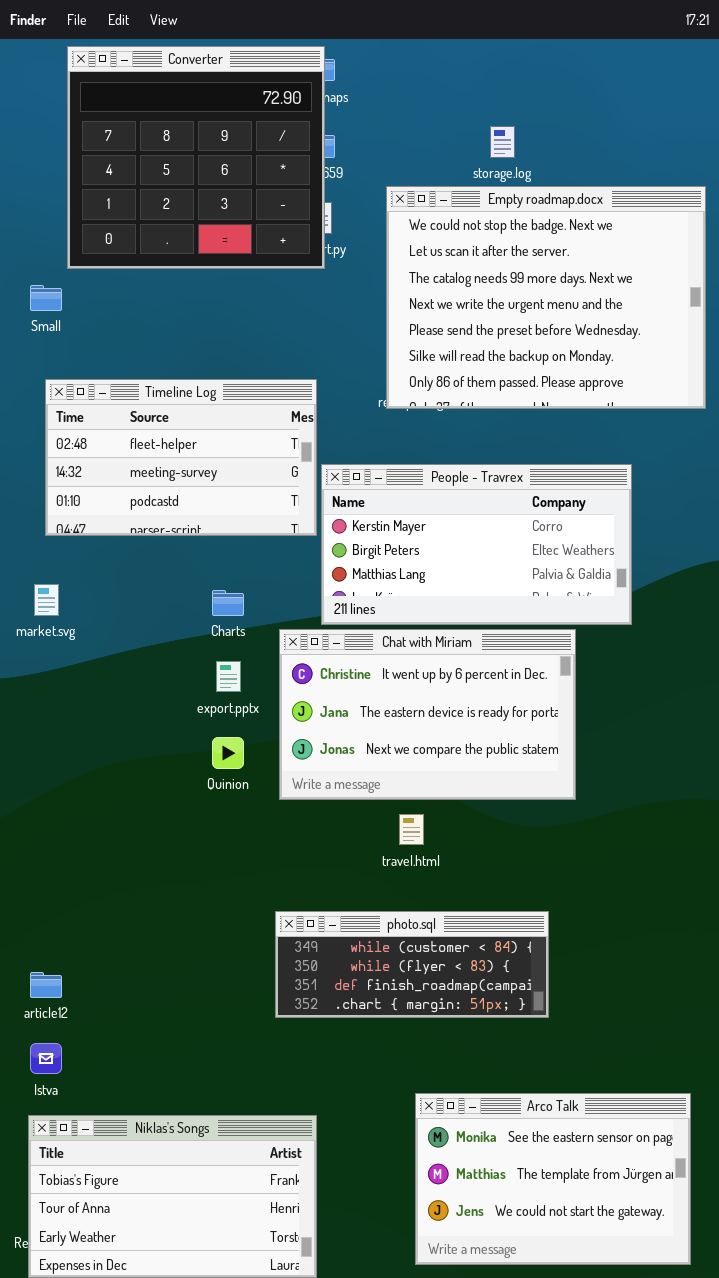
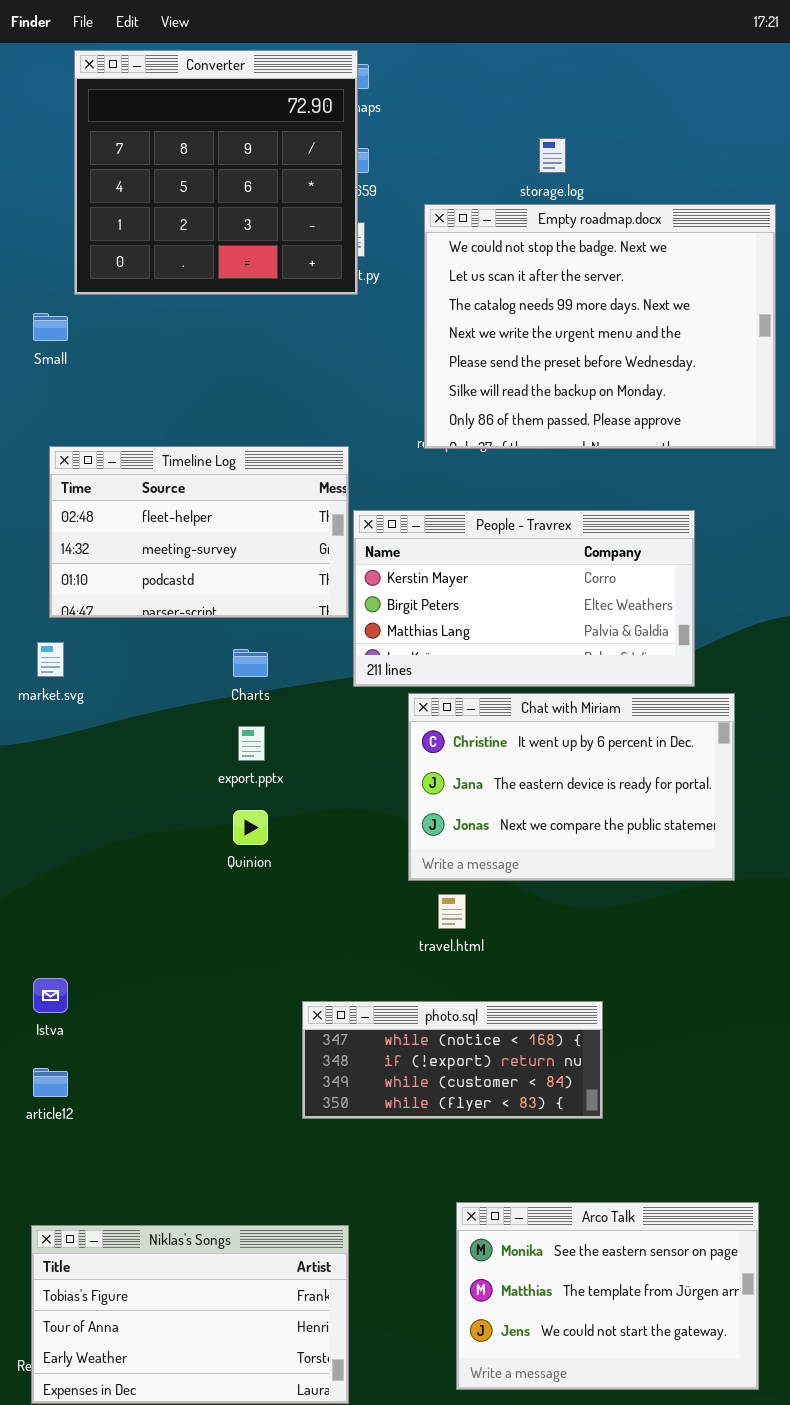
Timeline Log: [45,379,317,536] -> [49,446,349,618], moved
Chat with Miriam: [279,629,576,800] -> [408,693,735,881], moved
photo.sql: [275,911,549,1018] -> [302,1001,603,1119], scrolled up 2 rows
Istva: [30,1043,62,1074] -> [33,978,68,1013], moved

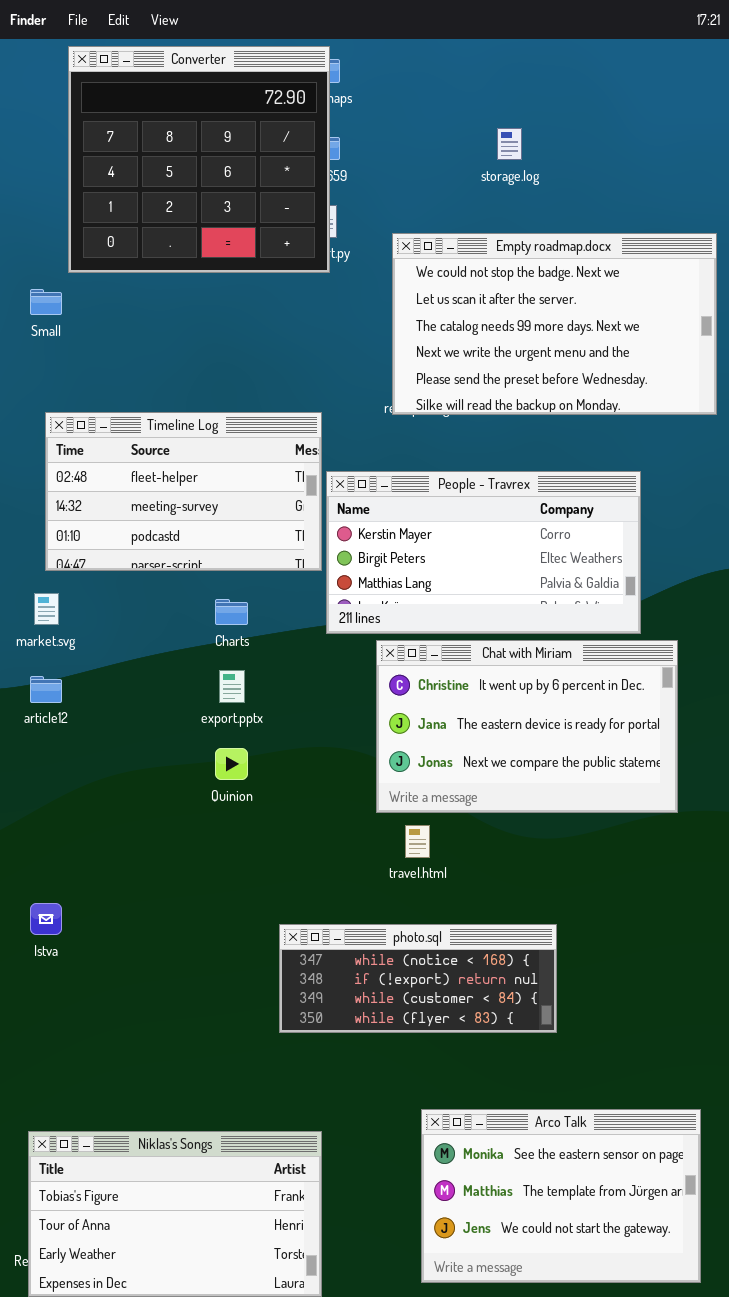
Empty roadmap.docx: [424,204,776,449] -> [392,233,717,415], resized
article12: [33,1068,68,1097] -> [30,676,62,703], moved

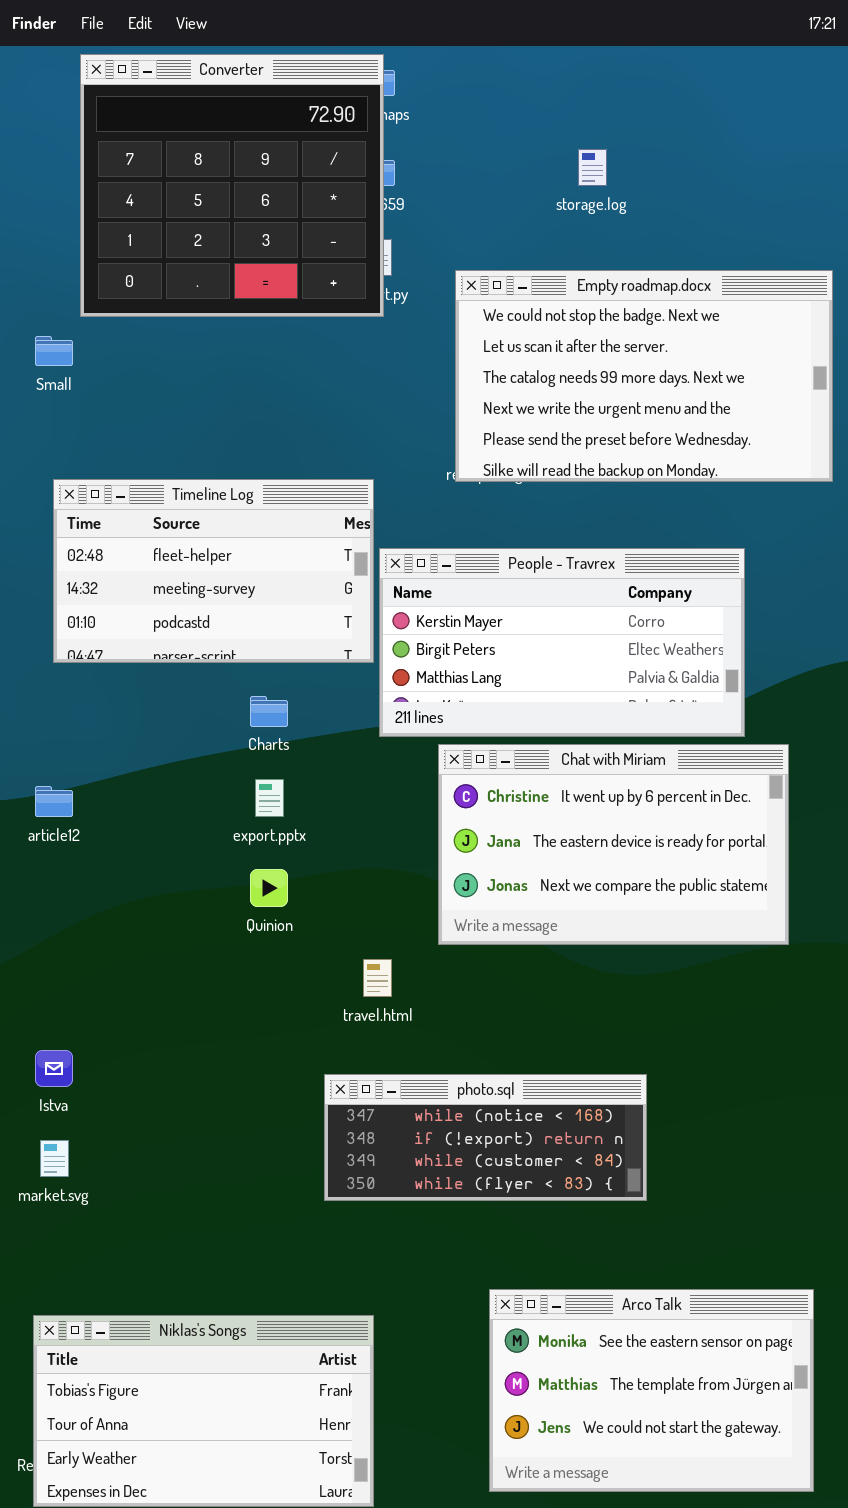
market.svg: [34,593,59,625] -> [40,1140,69,1177], moved
travel.html: [405,825,430,858] -> [363,959,392,997], moved

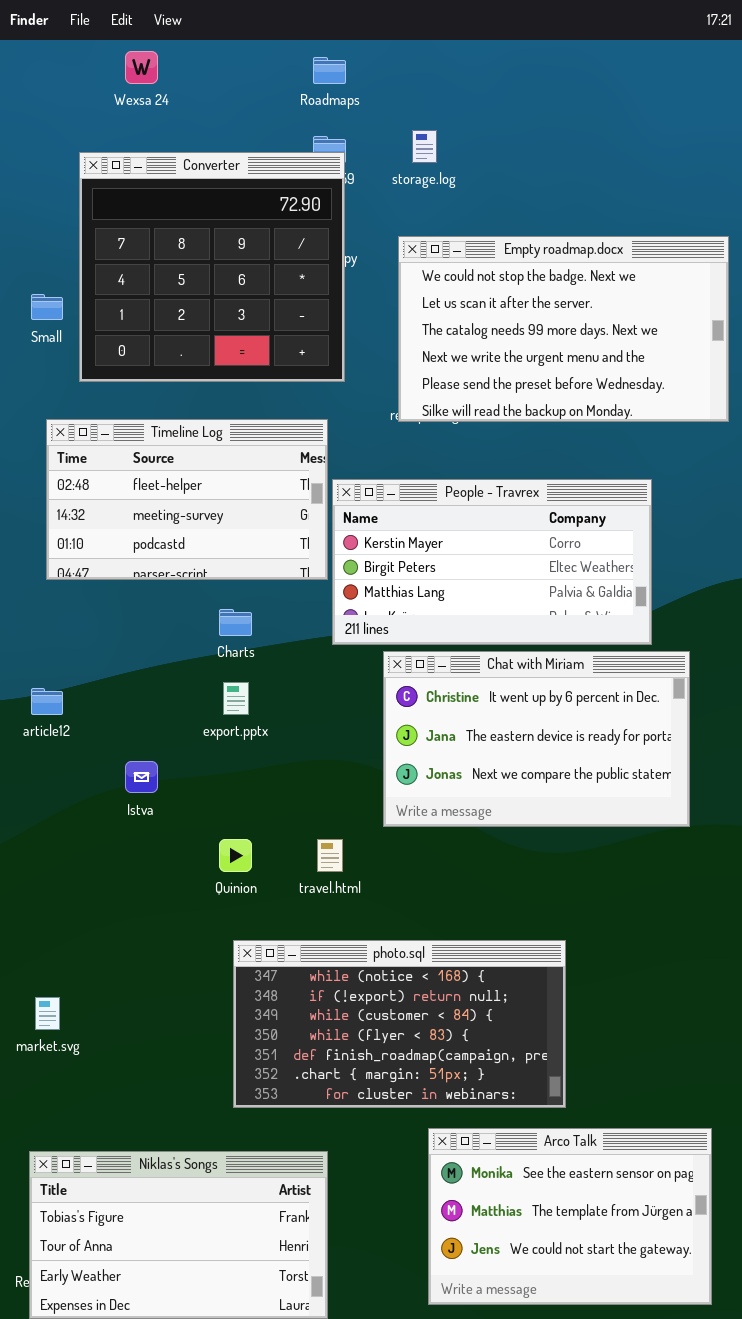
Converter: [80,54,384,317] -> [79,152,345,382], moved
storage.log: [578,149,607,186] -> [412,130,437,163], moved
Quinion: [250,869,288,907] -> [219,839,252,872], moved
Istva: [35,1050,73,1087] -> [125,761,158,793], moved
photo.sql: [324,1074,647,1201] -> [233,940,566,1108], resized

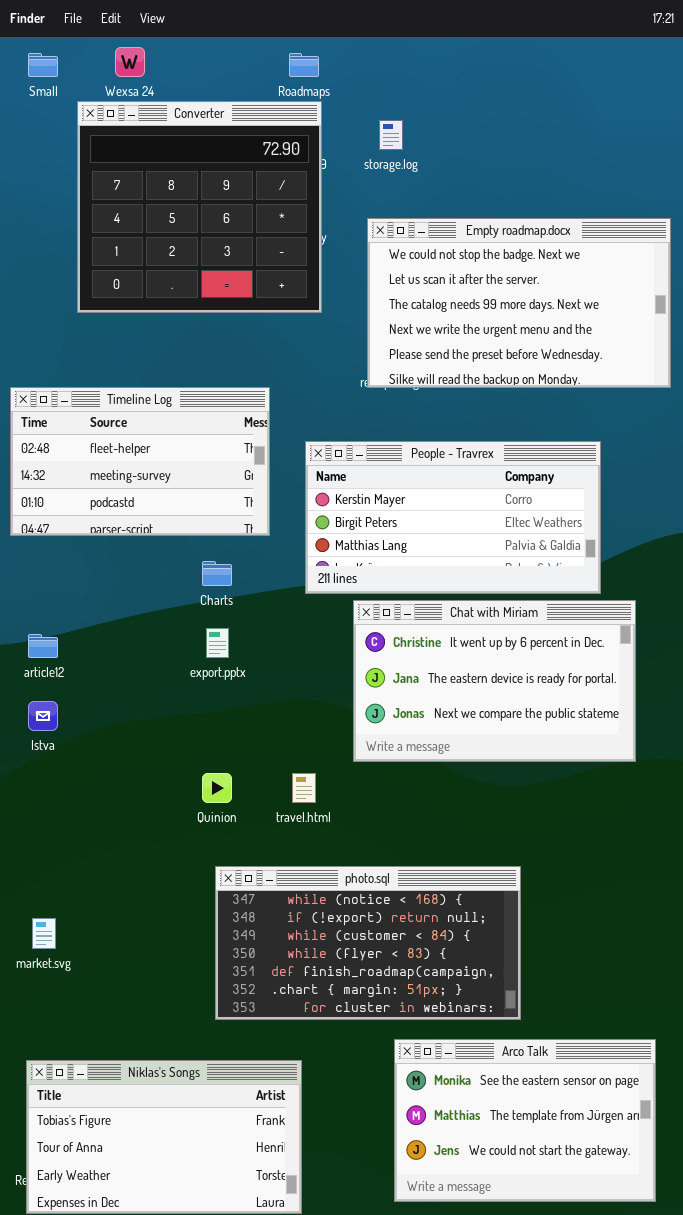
Converter: [79,152,345,382] -> [77,101,322,313], moved
Small: [31,294,63,320] -> [28,53,58,77], moved
Timeline Log: [46,419,328,580] -> [10,387,270,536], moved
Istva: [125,761,158,793] -> [28,701,58,731], moved

